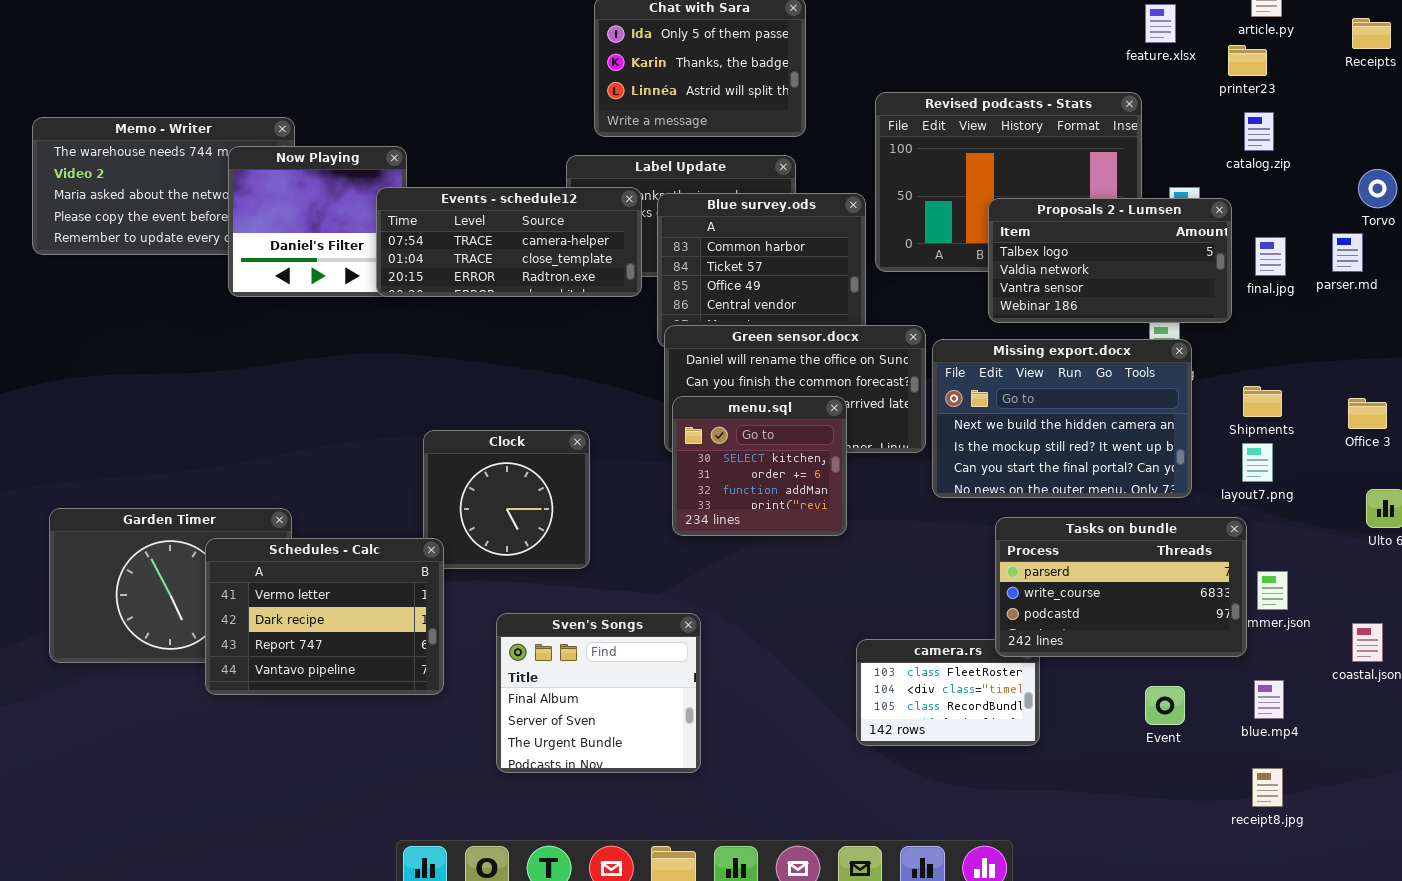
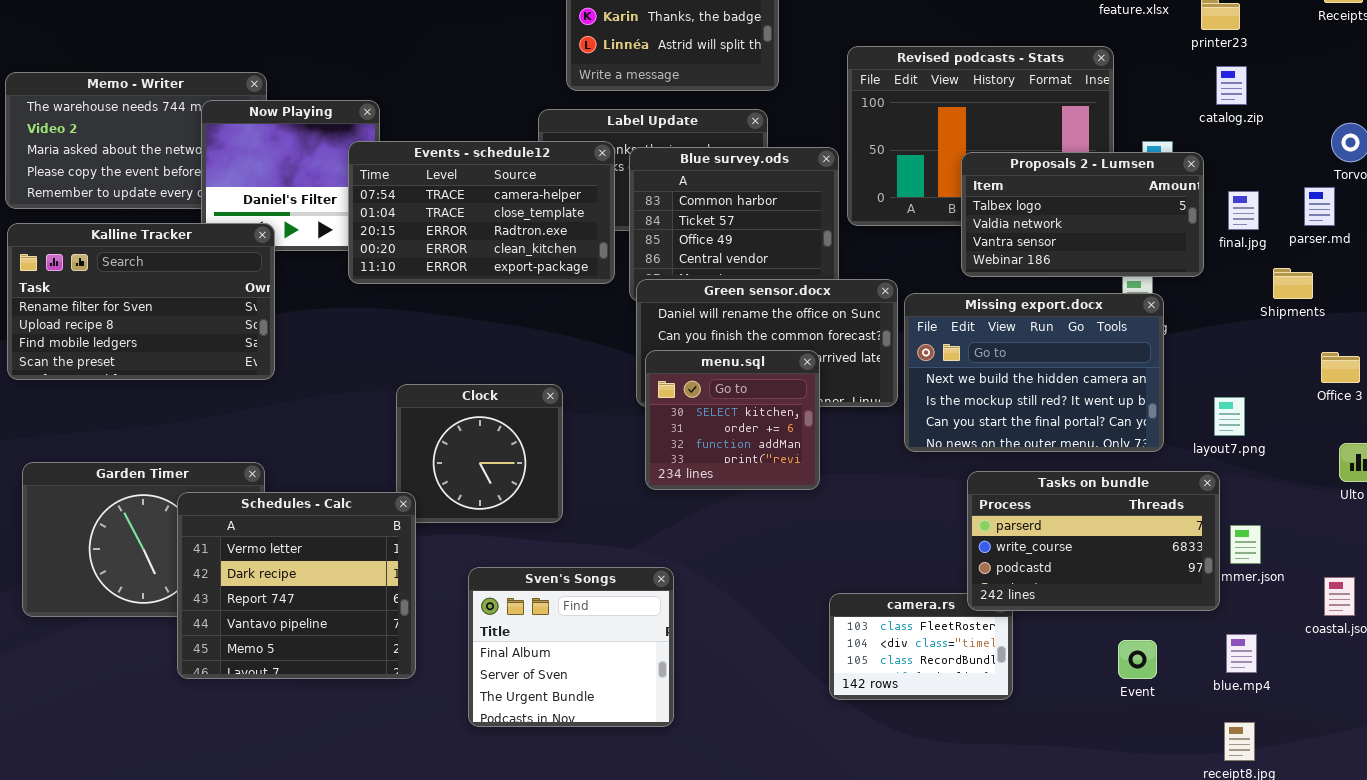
Events - schedule12: [376,187,642,297] -> [348,141,615,284], resized
Kalline Tracker: none -> [7,223,275,380], opened
Shipments: [1243,386,1282,417] -> [1273,268,1313,299], moved
Schedules - Calc: [205,538,444,695] -> [177,492,416,679], resized

